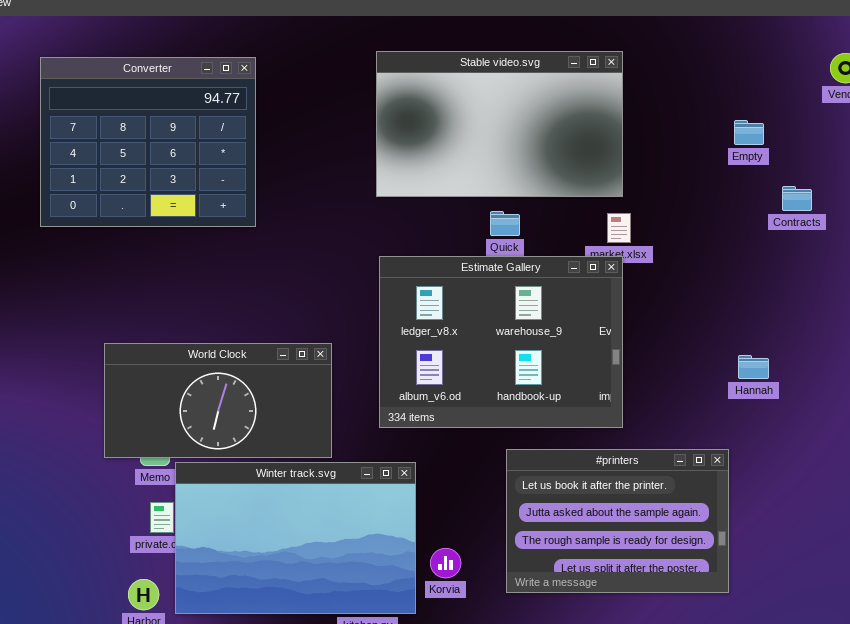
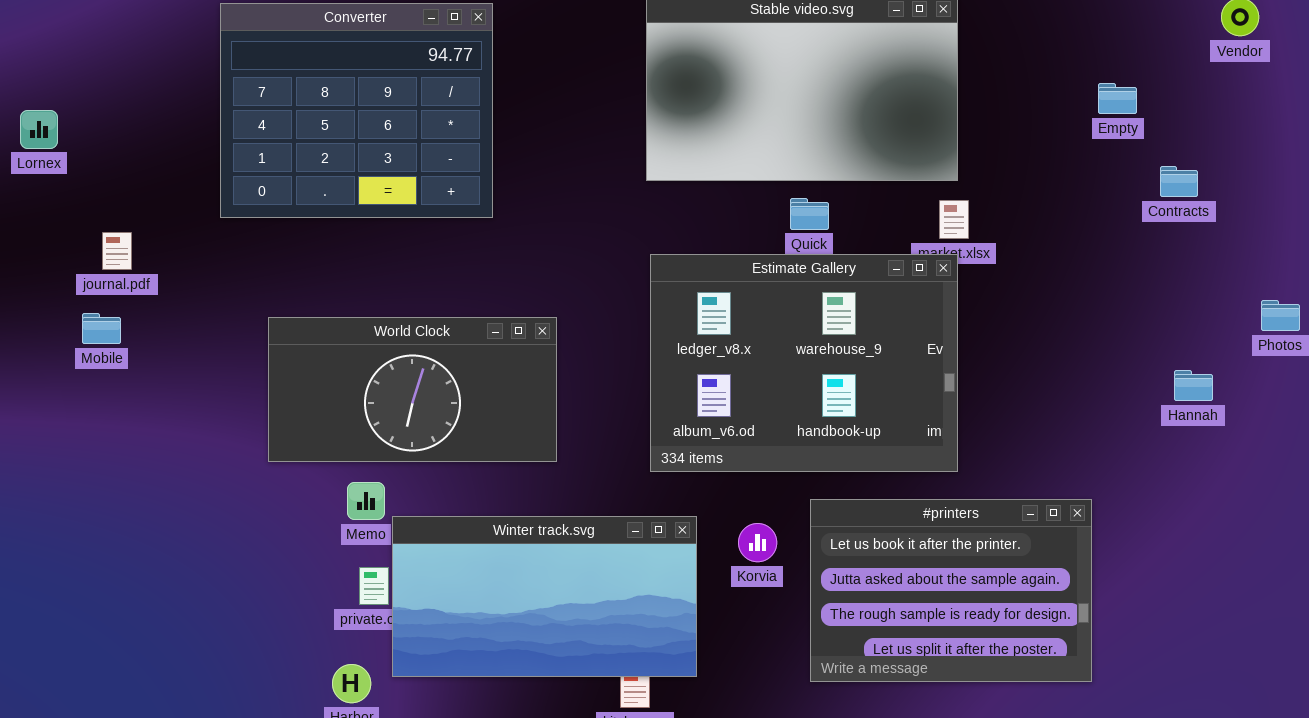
World Clock: [104,343,332,458] -> [268,317,557,462], moved
Hannah: [738,355,769,379] -> [1174,370,1213,401], moved
Winter track.svg: [175,462,416,614] -> [392,516,697,677], resized
Korvia: [430,548,461,578] -> [738,523,777,562], moved

